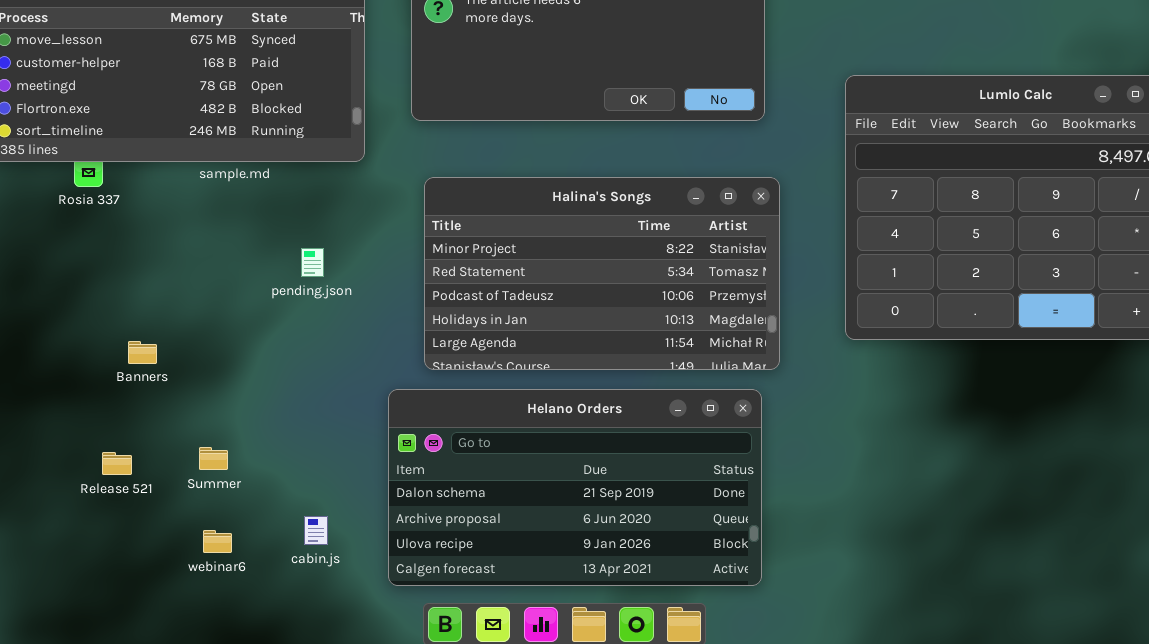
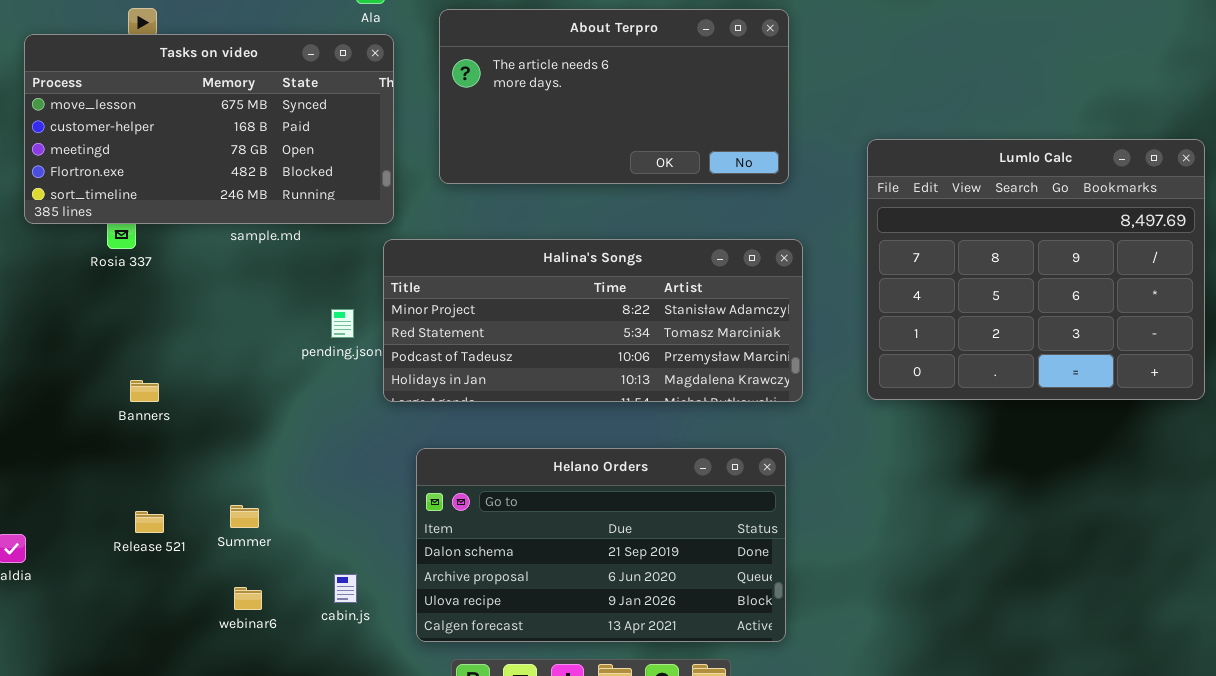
Halina's Songs: [424,177,780,370] -> [383,239,803,402], resized
Banners: [128,341,157,364] -> [130,380,159,402], moved

